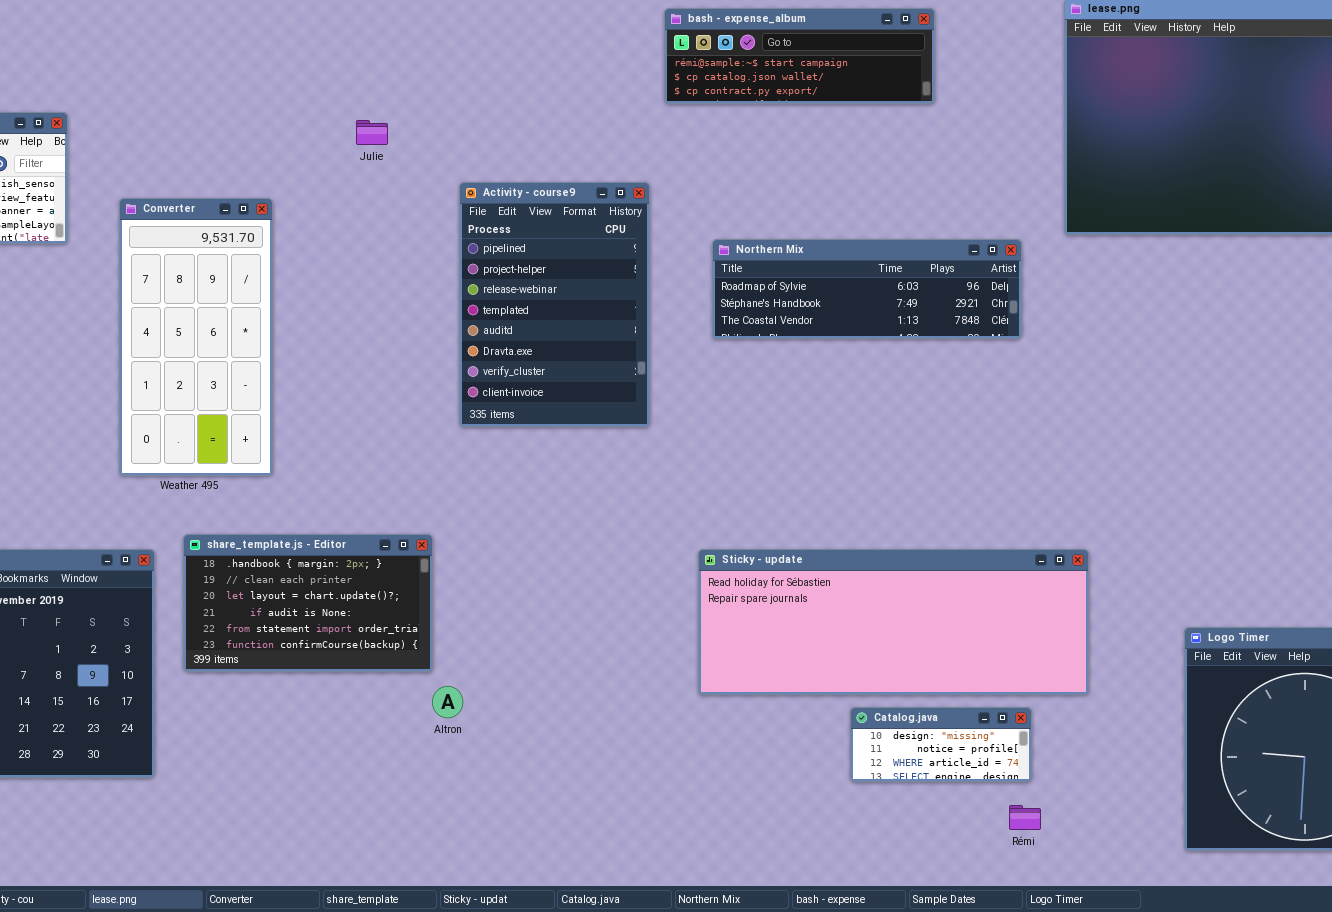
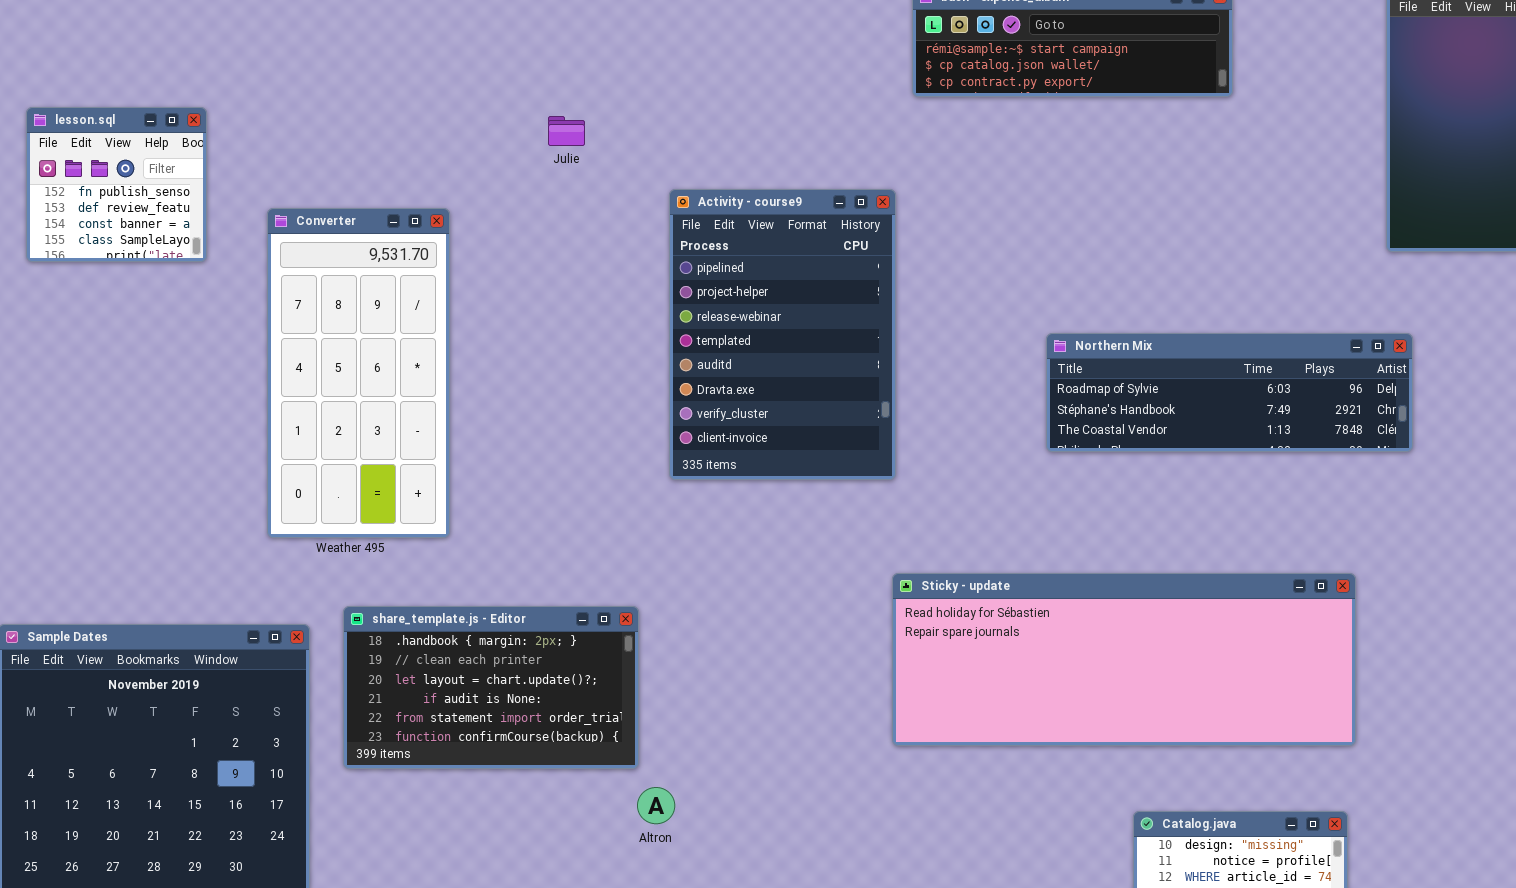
Northern Mix: [712,239,1022,339] -> [1046,333,1413,452], moved
Sticky - update: [698,549,1089,695] -> [892,573,1356,746], moved

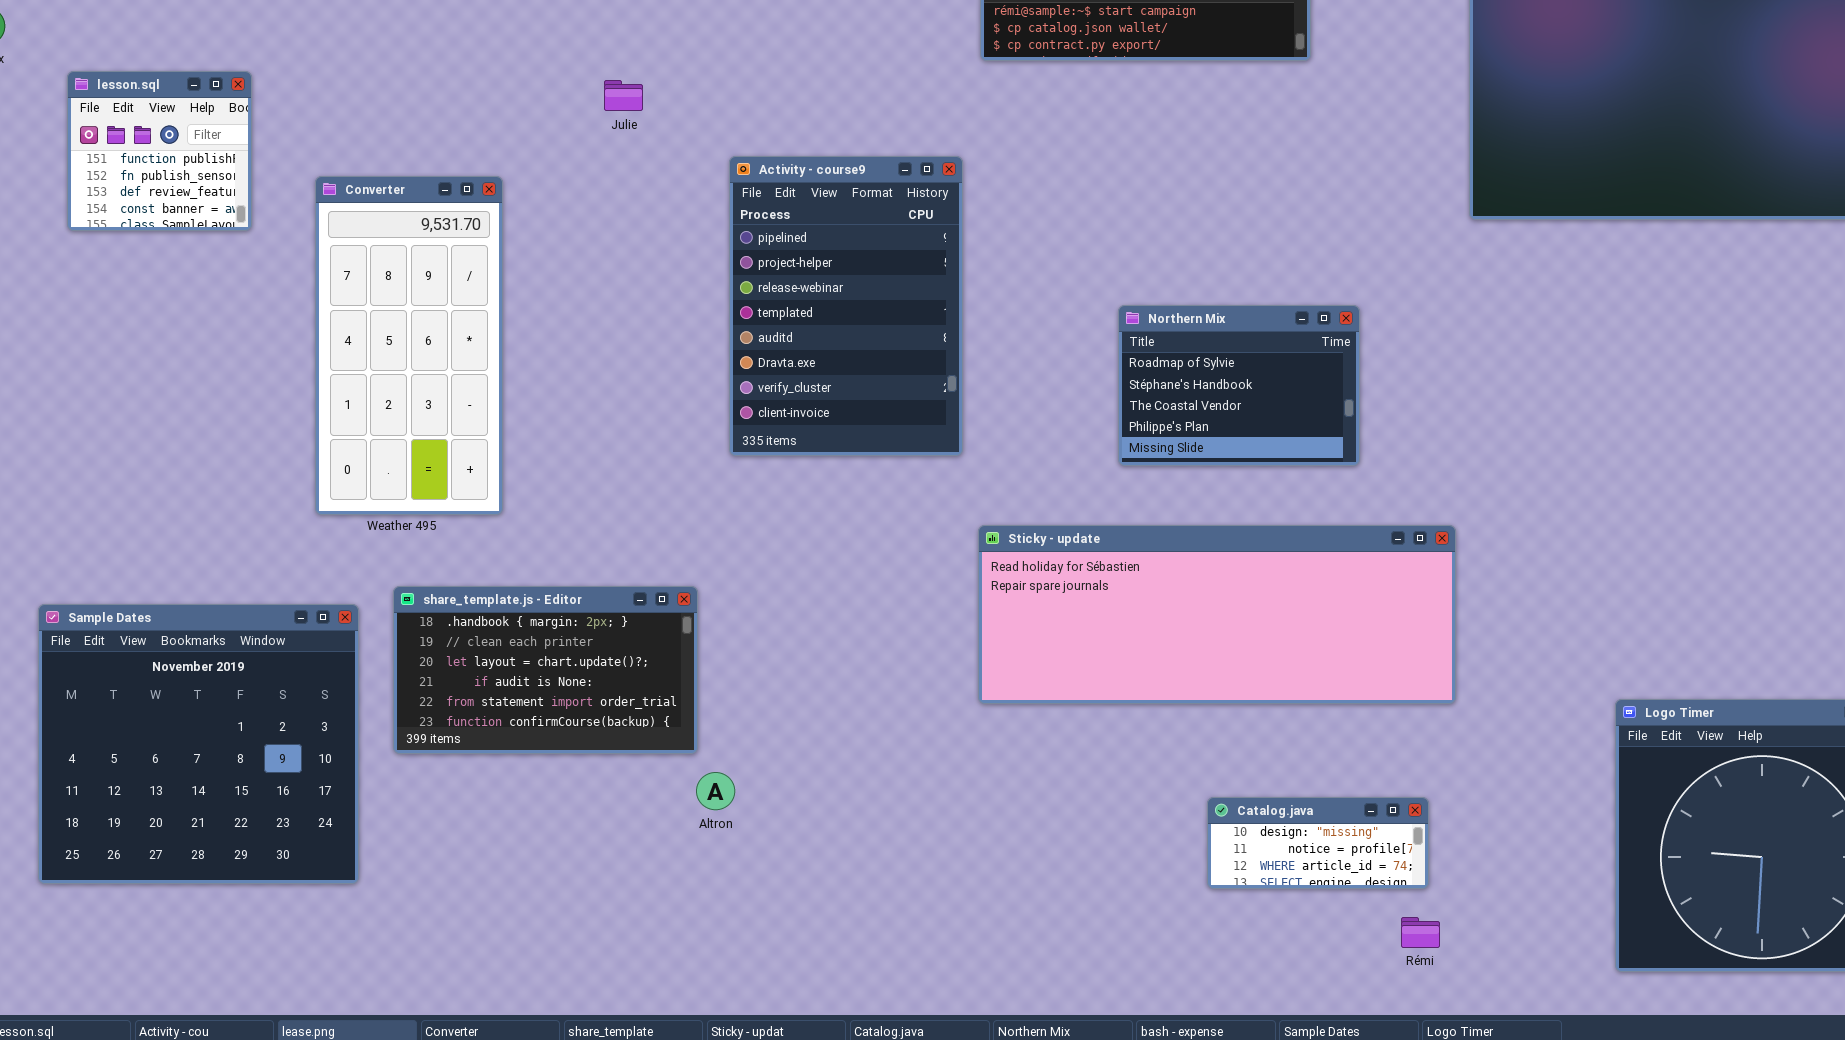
lesson.sql: [26,107,207,262] -> [67,71,252,231], scrolled up 1 row
Northern Mix: [1046,333,1413,452] -> [1118,305,1360,466], resized
Sticky - update: [892,573,1356,746] -> [978,525,1456,704], moved

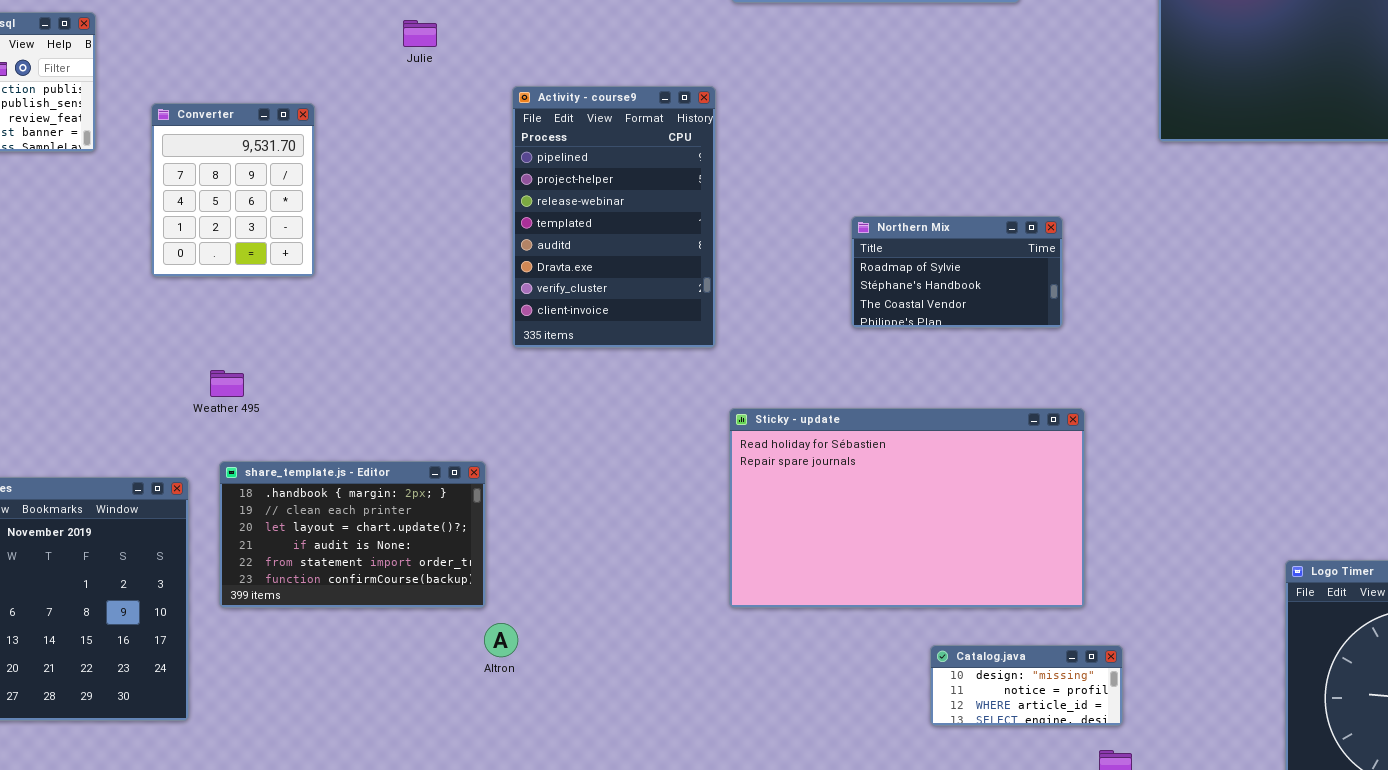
Converter: [315,176,503,515] -> [151,103,315,277], resized
Northern Mix: [1118,305,1360,466] -> [851,216,1063,328], resized
Sticky - update: [978,525,1456,704] -> [729,408,1085,608], resized

